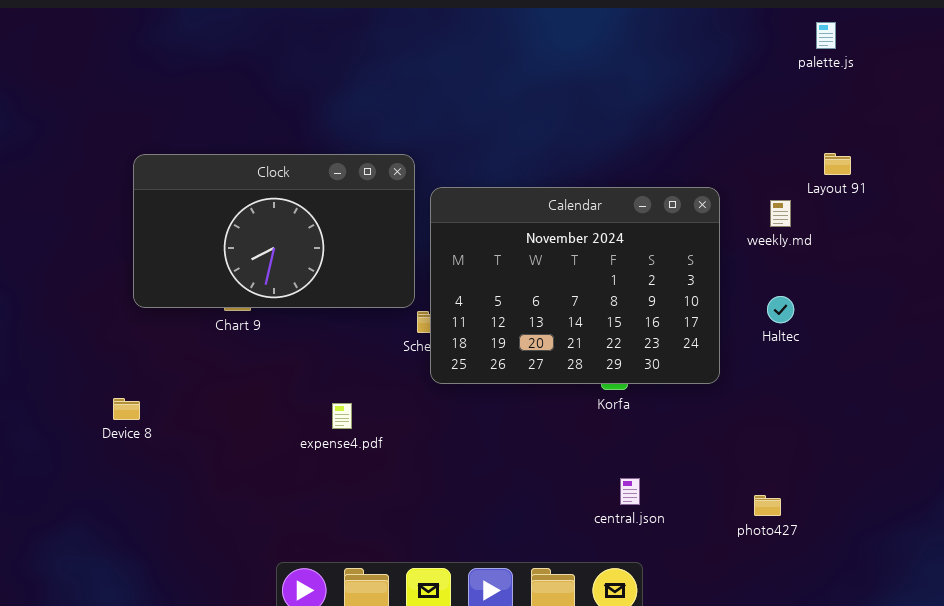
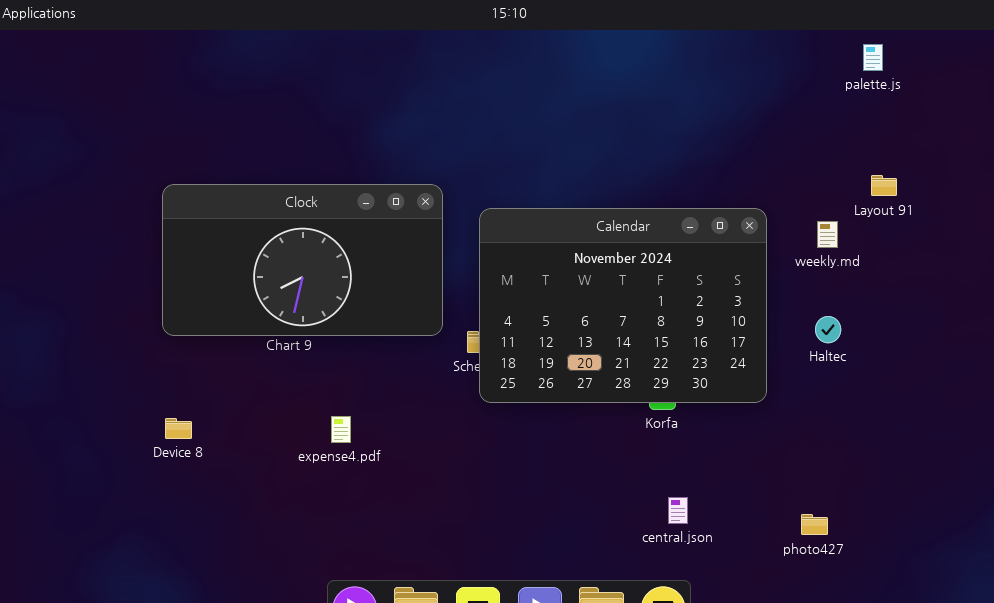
Clock: [133,154,415,308] -> [162,184,443,336], moved
expense4.pdf: [332,403,352,429] -> [331,416,351,443], moved

